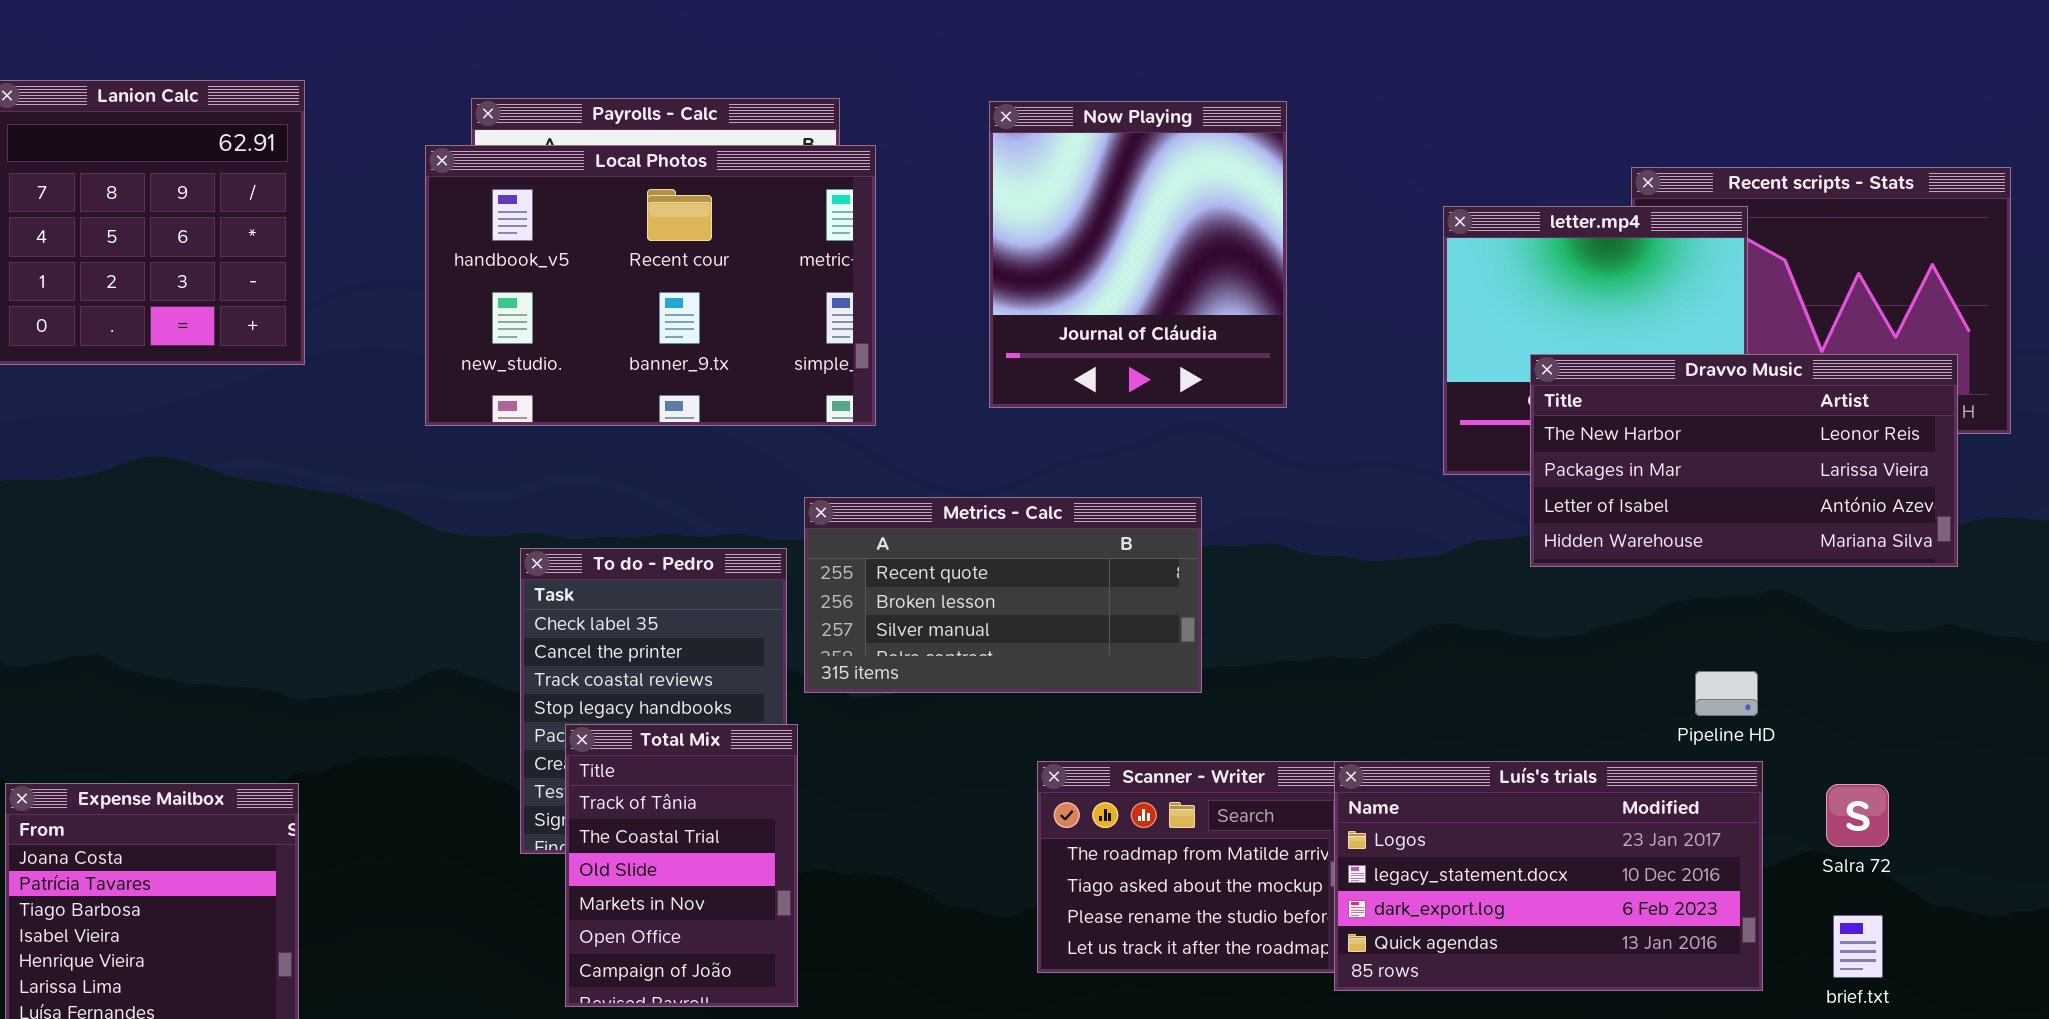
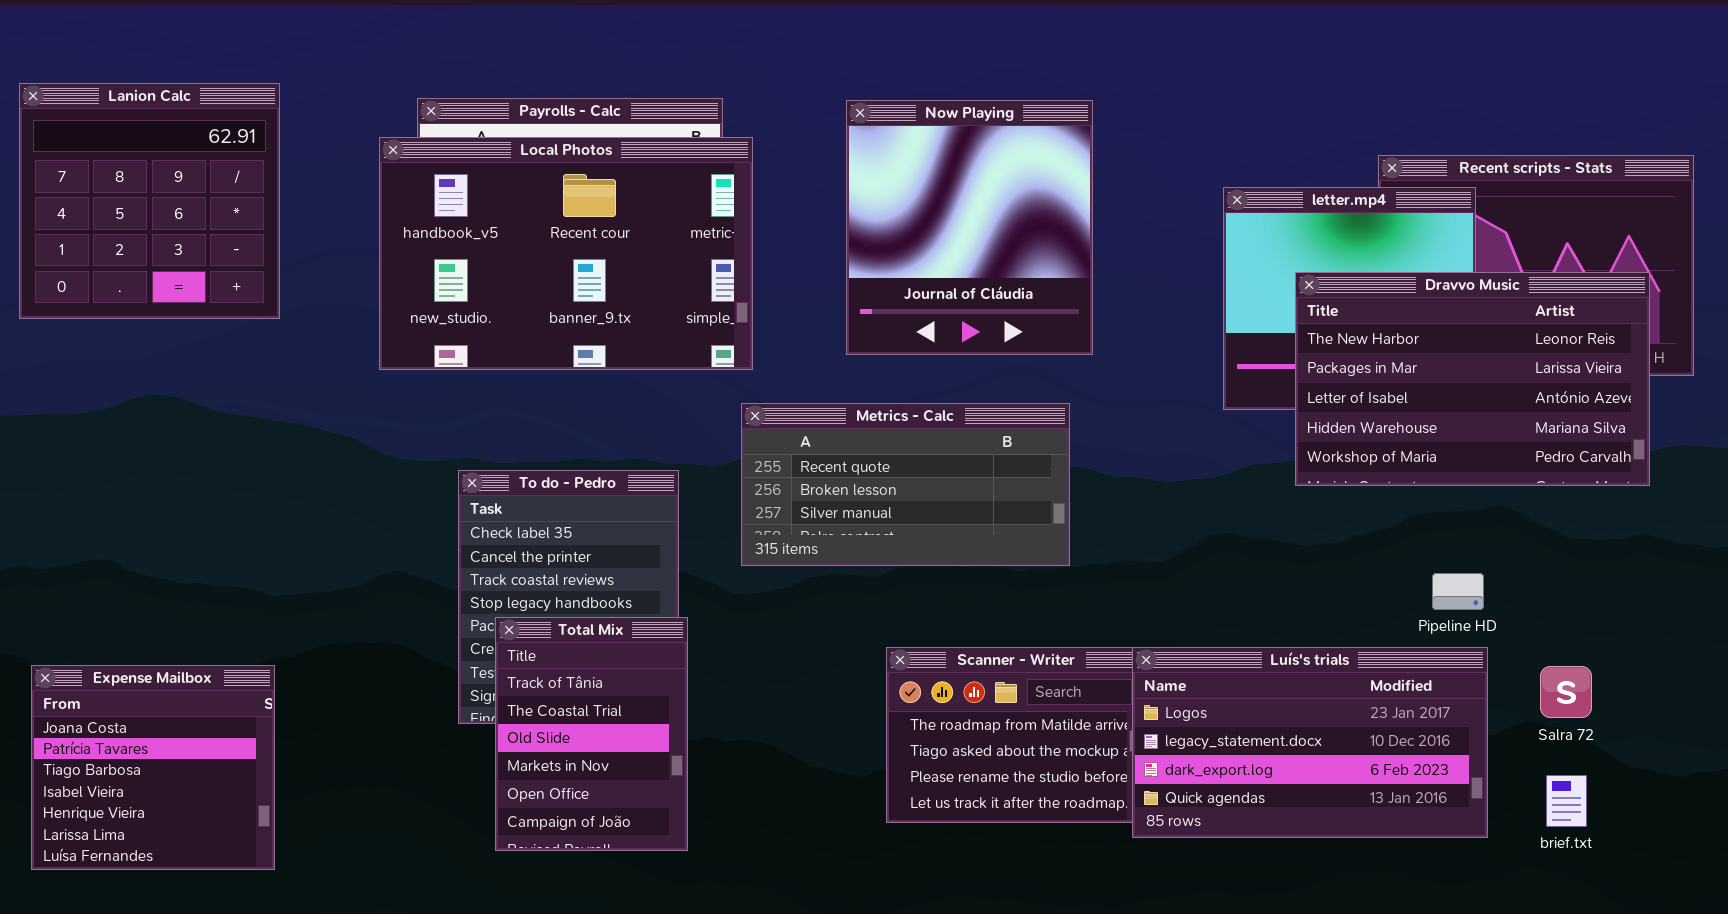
Dravvo Music: [1530,354,1958,567] -> [1295,272,1650,486], resized
Metrics - Calc: [804,497,1202,693] -> [741,403,1070,566], moved

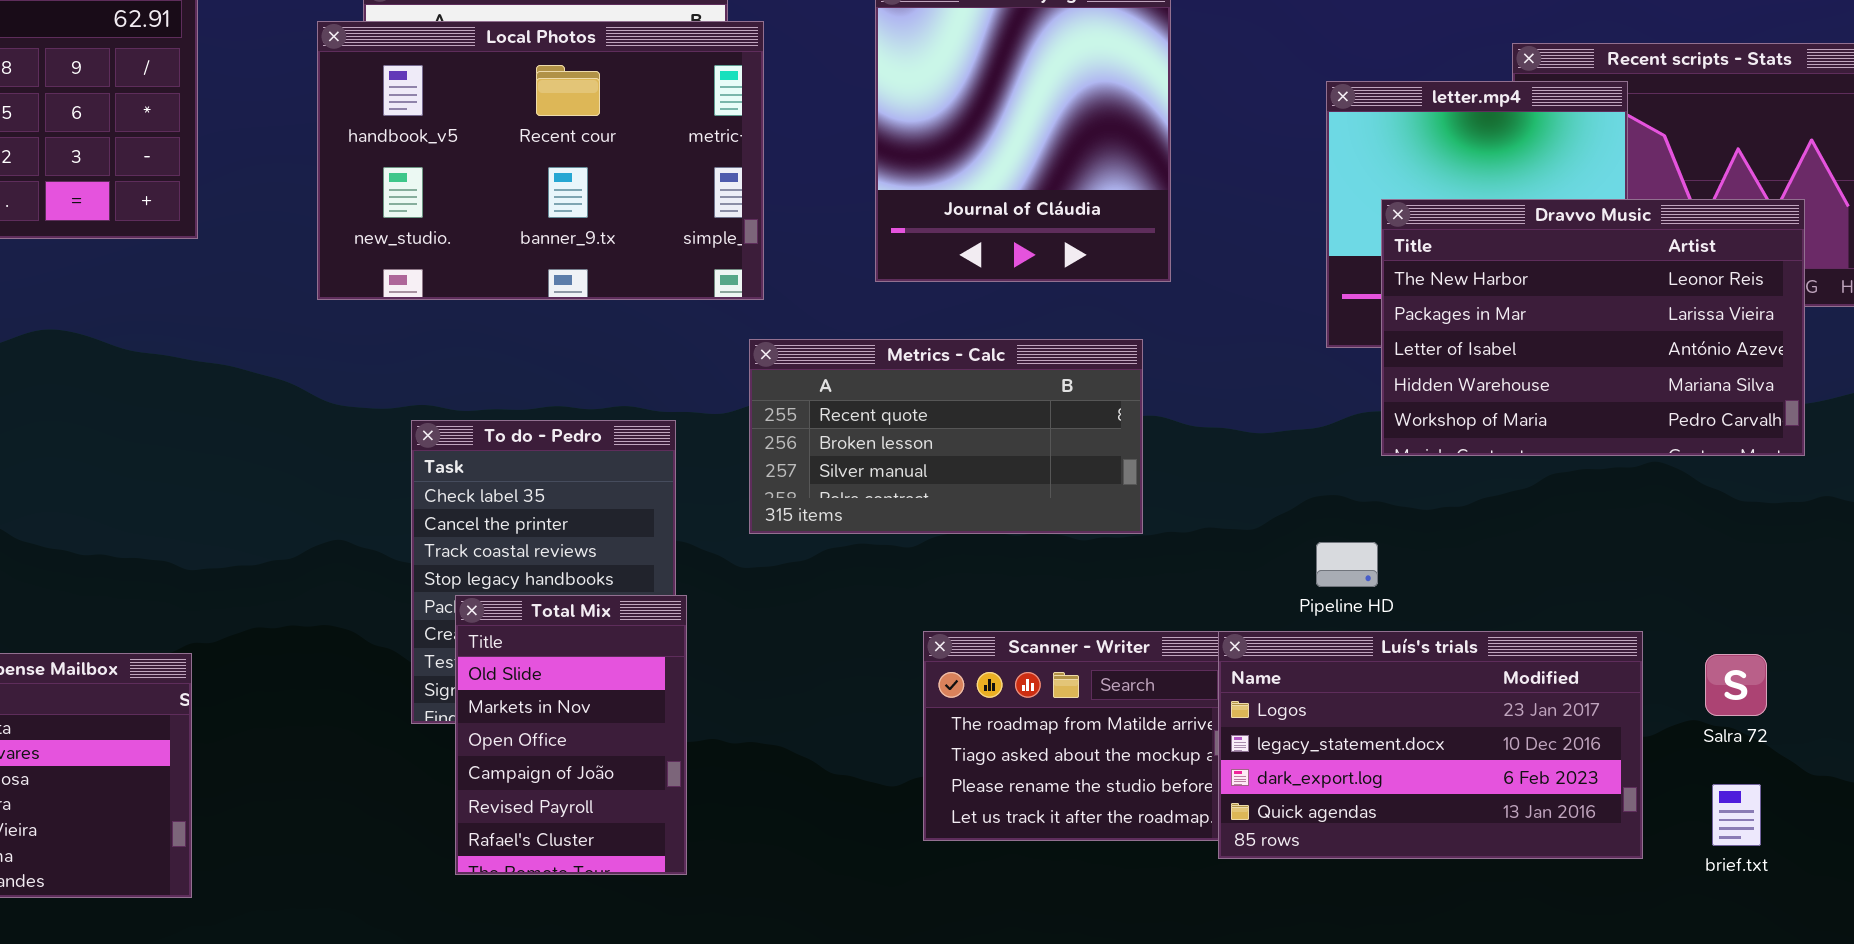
Dravvo Music: [1295,272,1650,486] -> [1381,199,1805,456], moved
Pipeline HD: [1432,573,1484,610] -> [1316,542,1378,587], moved
Total Mix: [495,617,688,851] -> [455,595,687,875], scrolled down 2 rows

